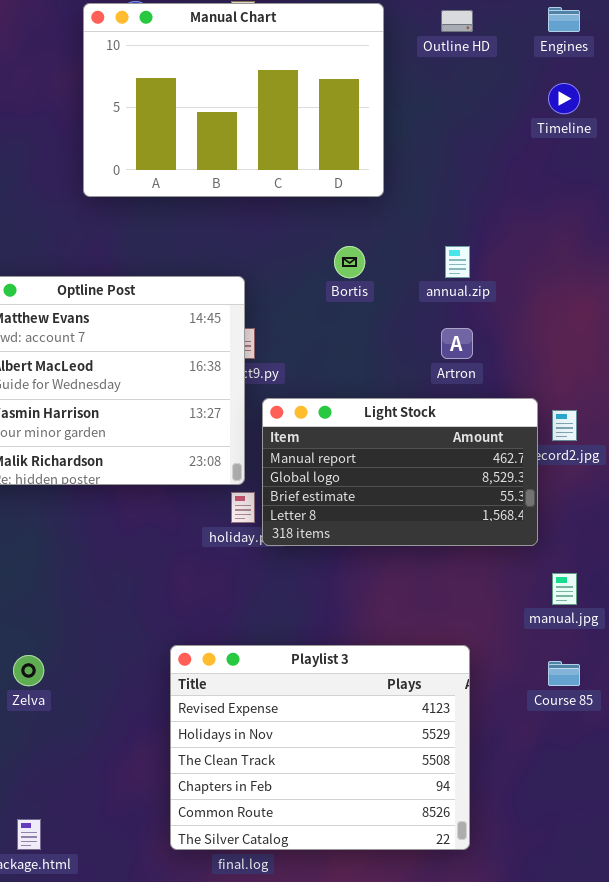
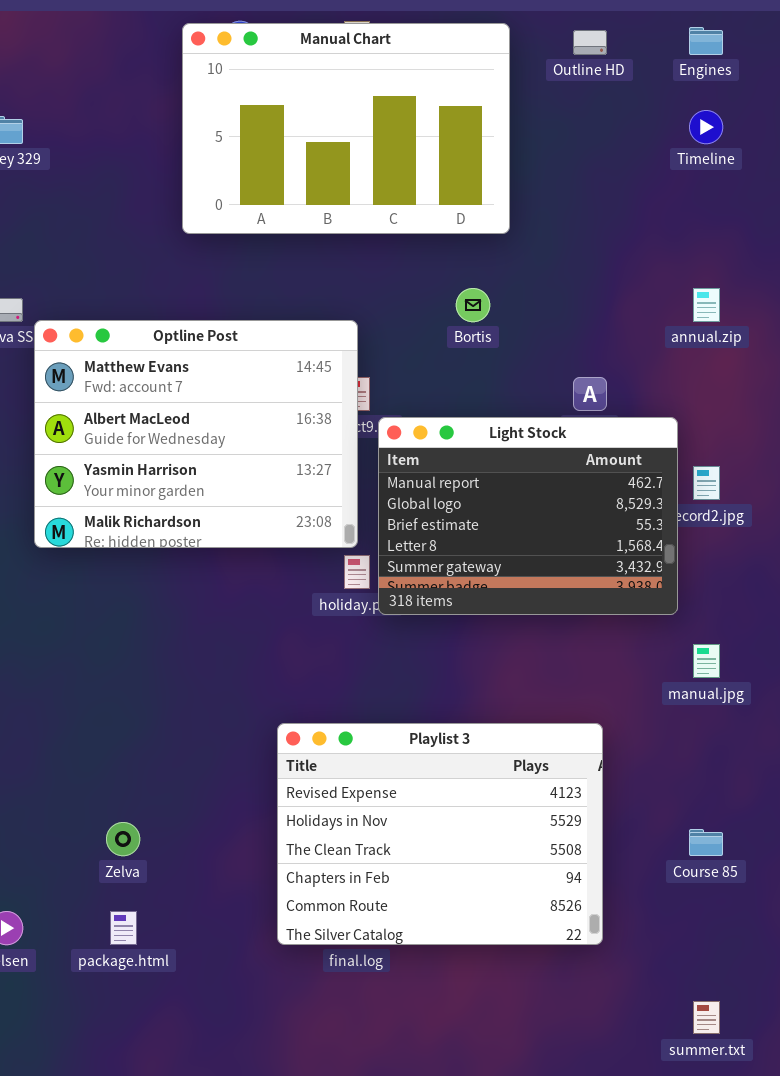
annual.zip: [445,246,470,278] -> [693,288,720,322], moved
Light Stock: [262,398,538,546] -> [378,417,678,615], resized
Zelva: [13,655,44,686] -> [106,822,140,856], moved
Course 85: [548,661,580,686] -> [689,829,723,856], moved

